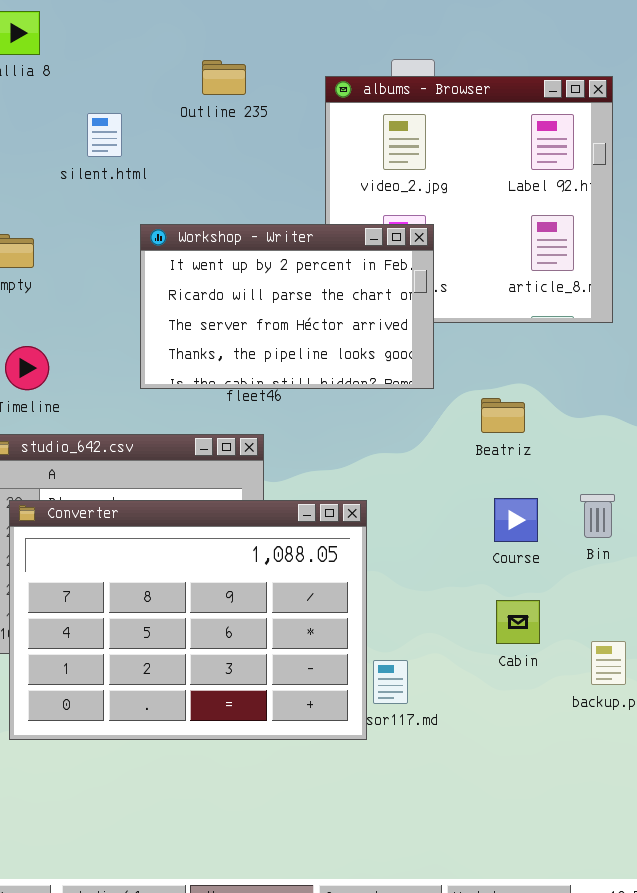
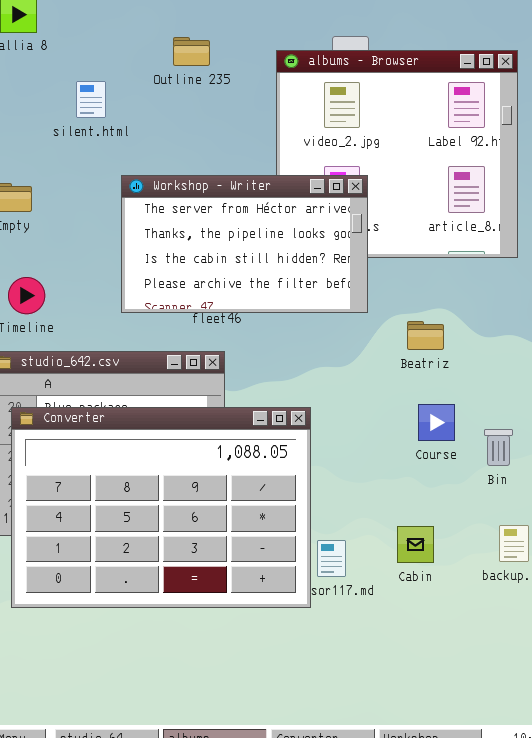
Workshop - Writer: [140,224,434,389] -> [121,175,368,313], scrolled down 2 rows
Bin: [580,494,615,538] -> [484,429,513,466], moved
Cabin: [496,600,540,644] -> [397,526,434,563], moved

